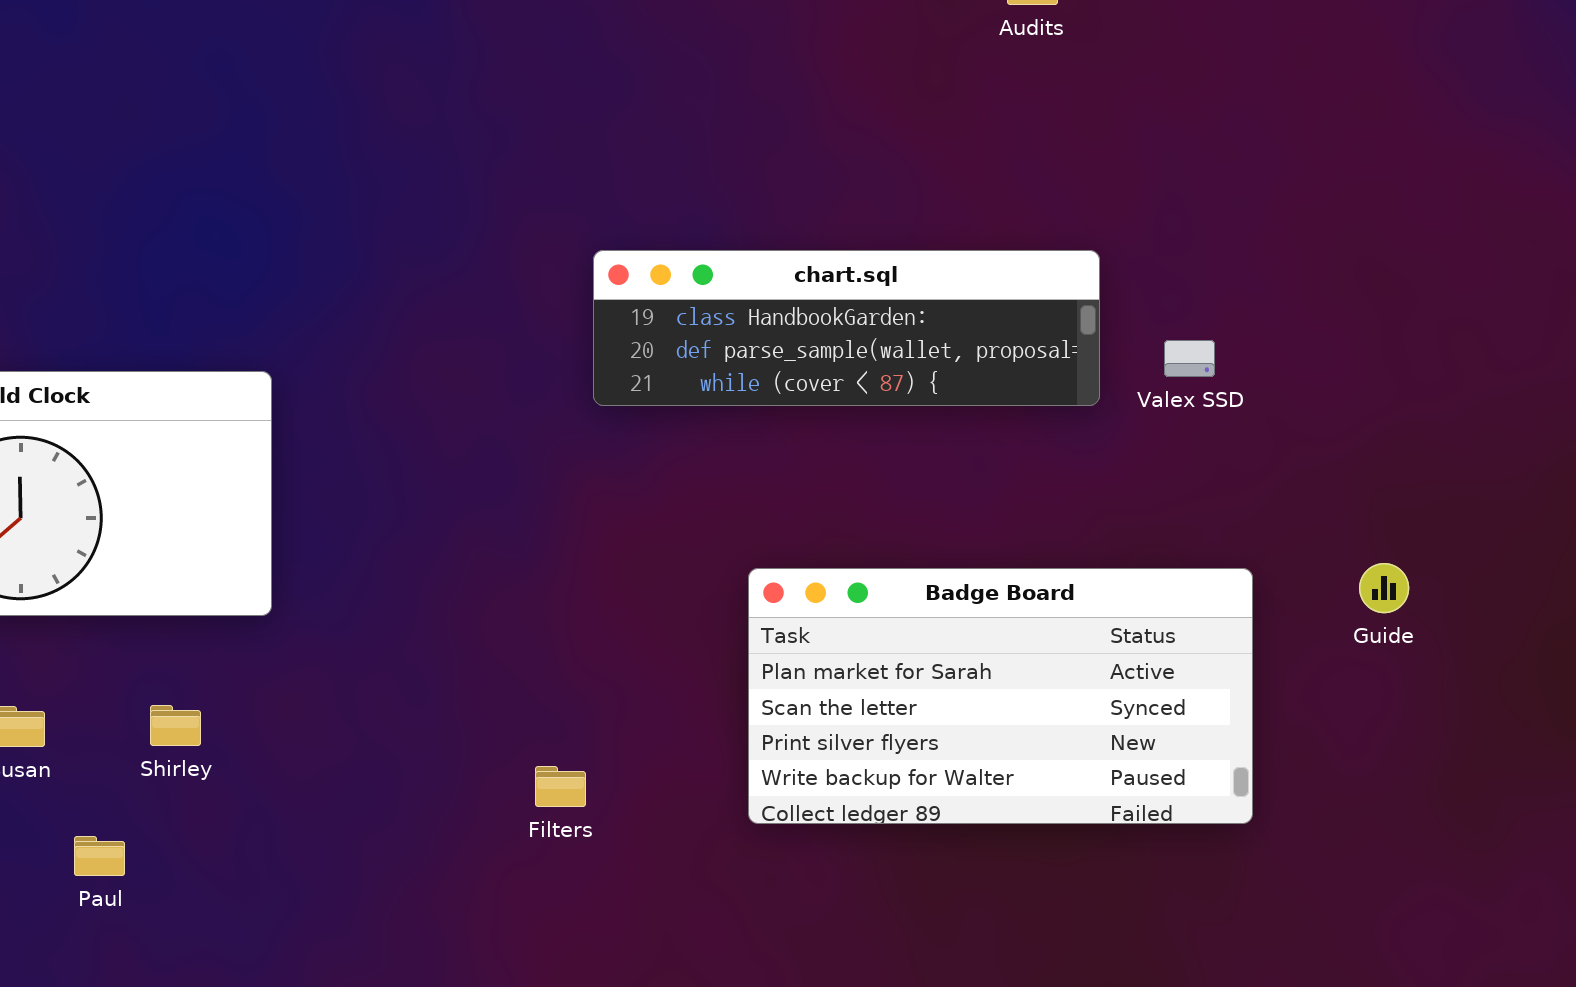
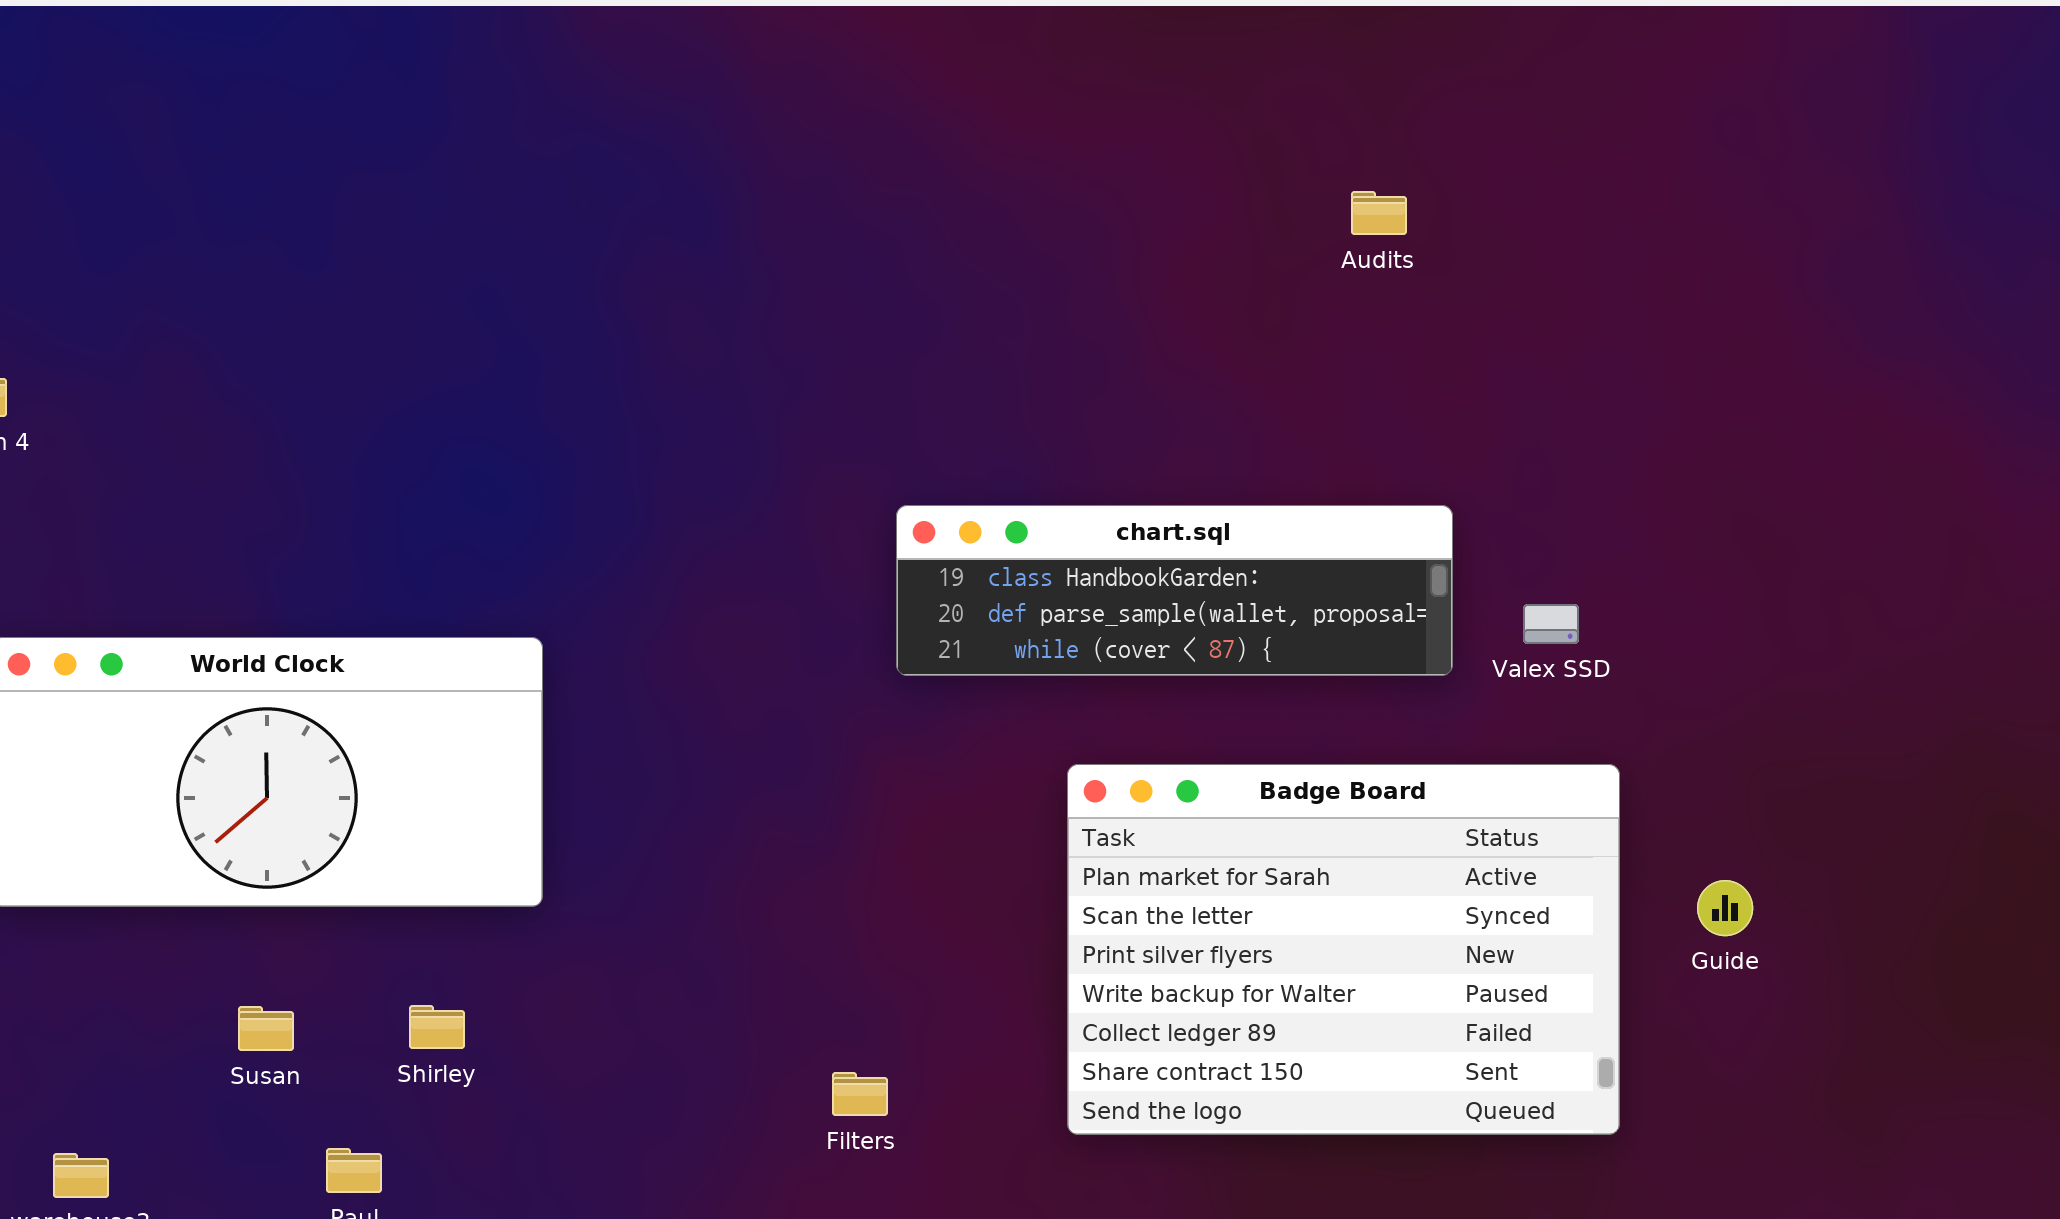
Guide: [1359,563,1409,613] -> [1697,880,1753,936], moved
Badge Board: [748,568,1253,824] -> [1067,764,1620,1135], resized

